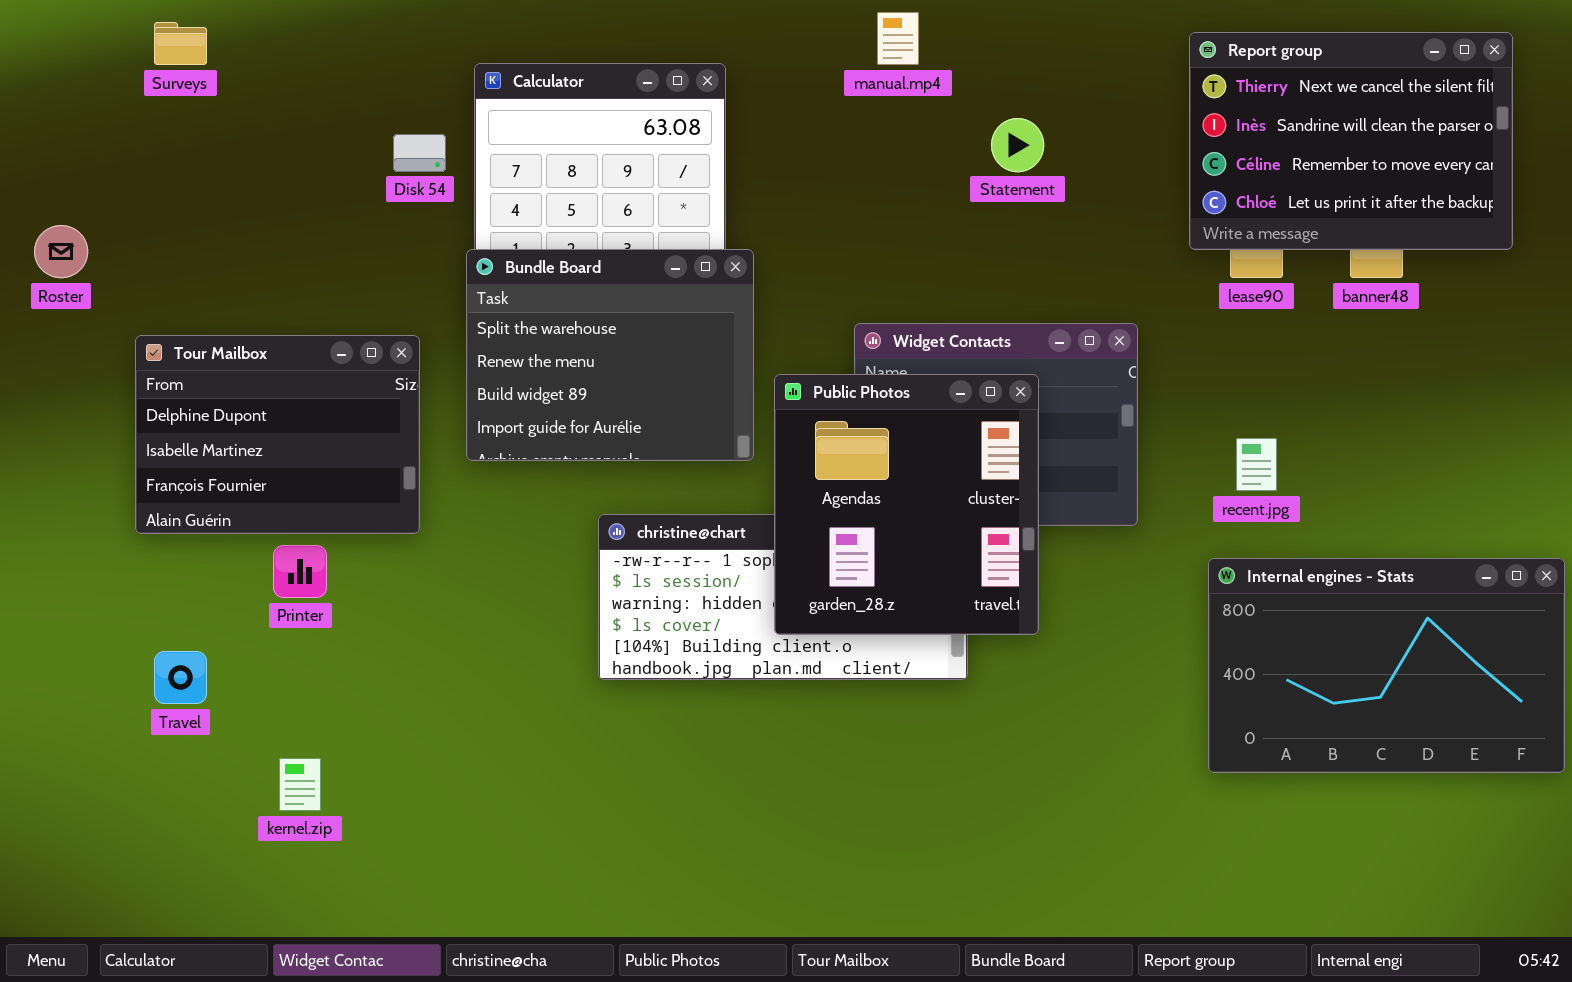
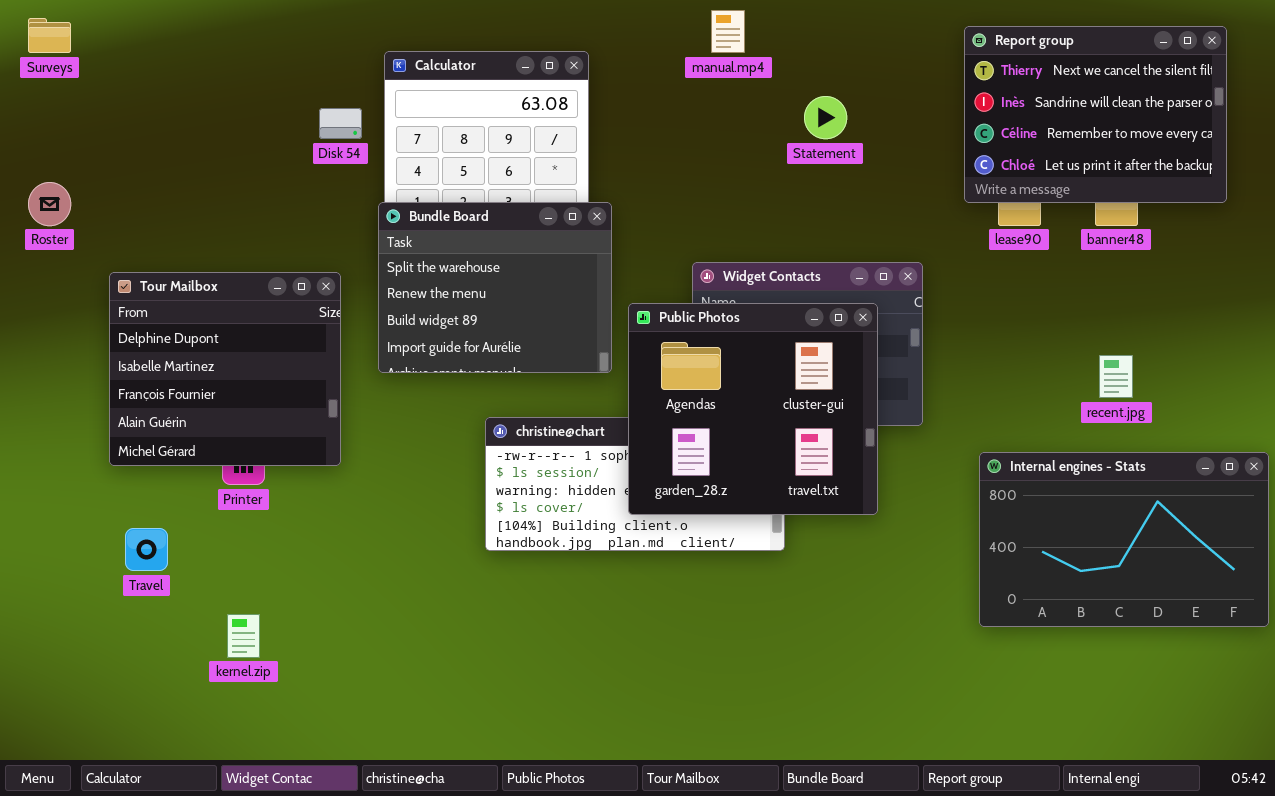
Surveys: [154,22,207,65] -> [28,18,71,53], moved
Tour Mailbox: [135,335,420,534] -> [109,272,341,466], resized
Public Photos: [774,374,1039,635] -> [628,303,878,515], resized
recent.jpg: [1236,438,1277,491] -> [1099,355,1133,398], moved

